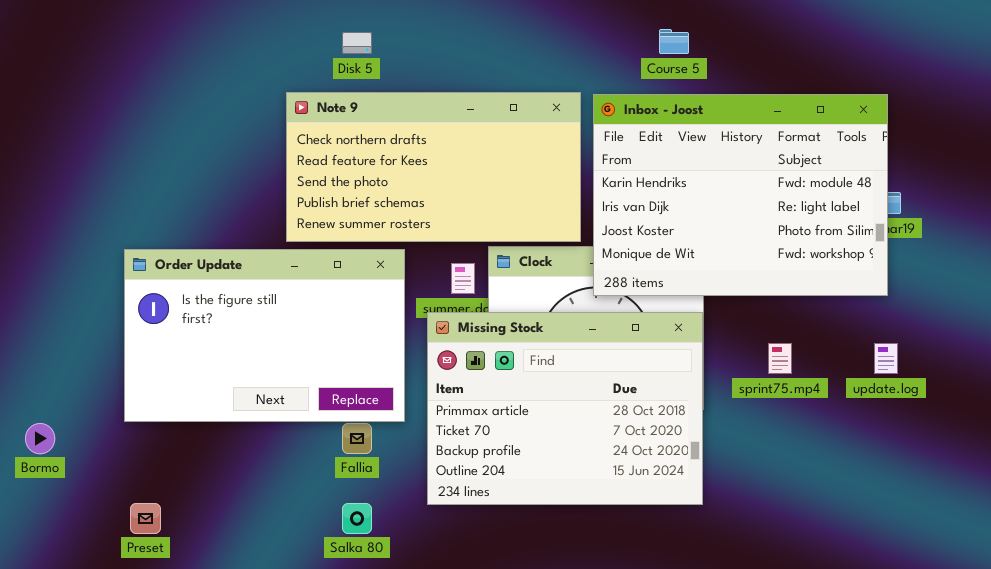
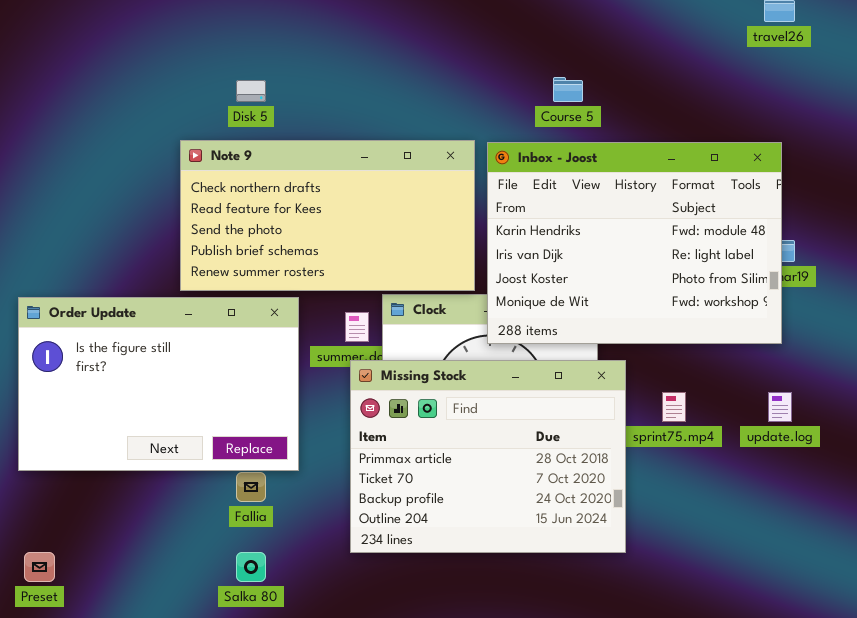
Missing Stock: [427,312,703,505] -> [350,360,626,553], moved

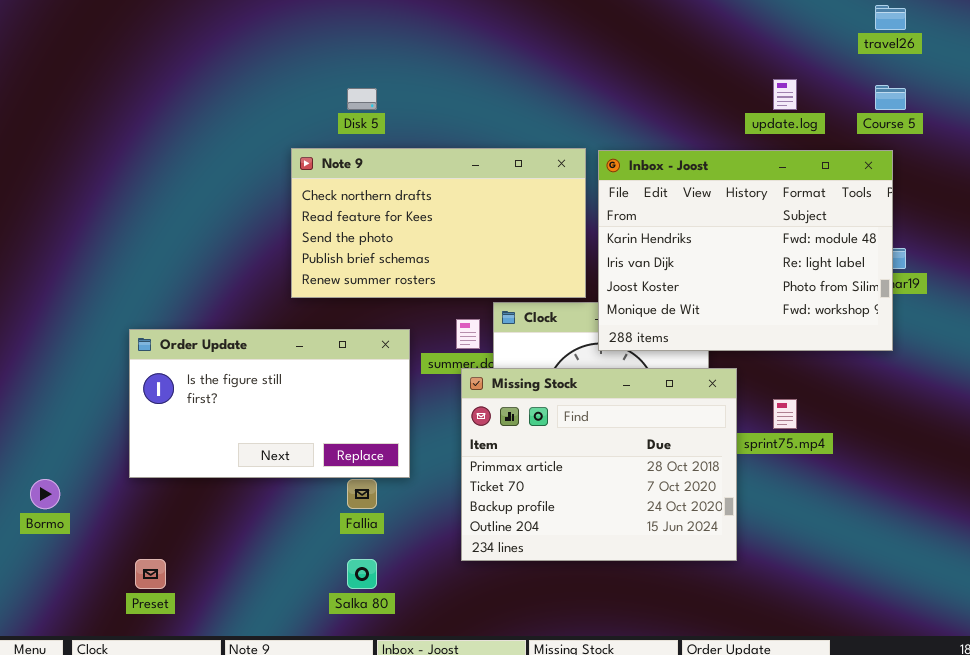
Course 5: [553,77,583,102] -> [875,85,906,110], moved
Order Update: [18,297,299,471] -> [129,329,410,478], resized
update.log: [768,392,792,422] -> [773,79,797,110], moved

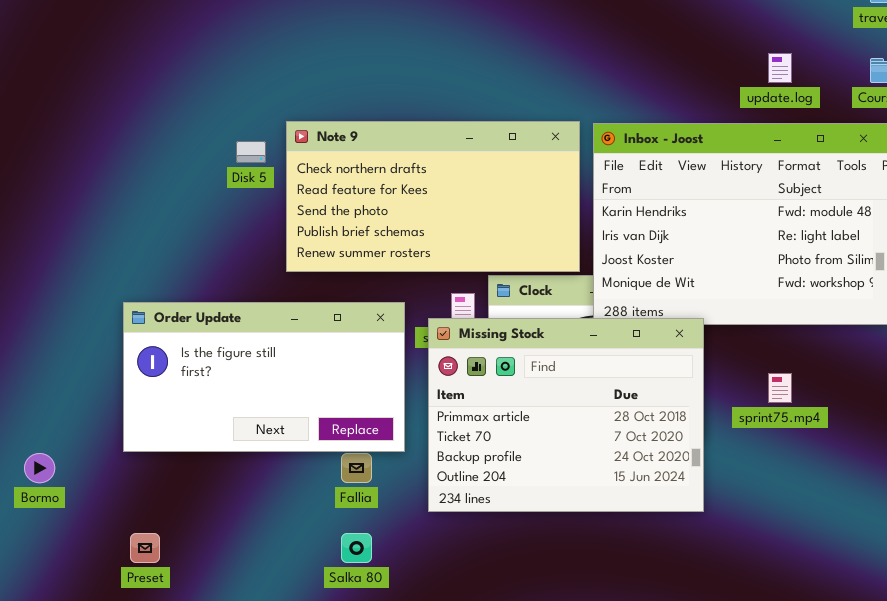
Disk 5: [347,88,377,110] -> [236,141,266,163], moved
Missing Stock: [461,368,737,561] -> [428,318,704,512], moved

